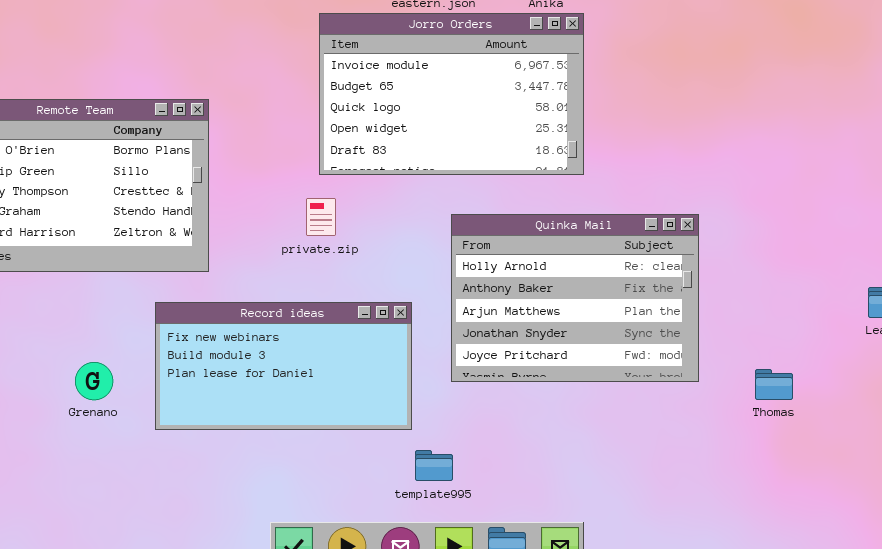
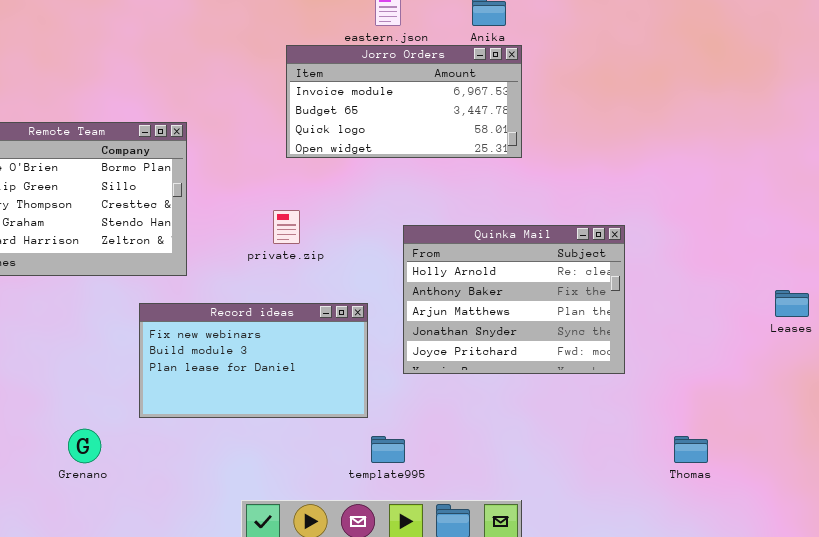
Jorro Orders: [319,13,584,175] -> [286,45,522,158], resized
Grenano: [75,362,113,400] -> [68,429,101,463], moved
Thomas: [755,369,793,400] -> [674,436,708,463], moved

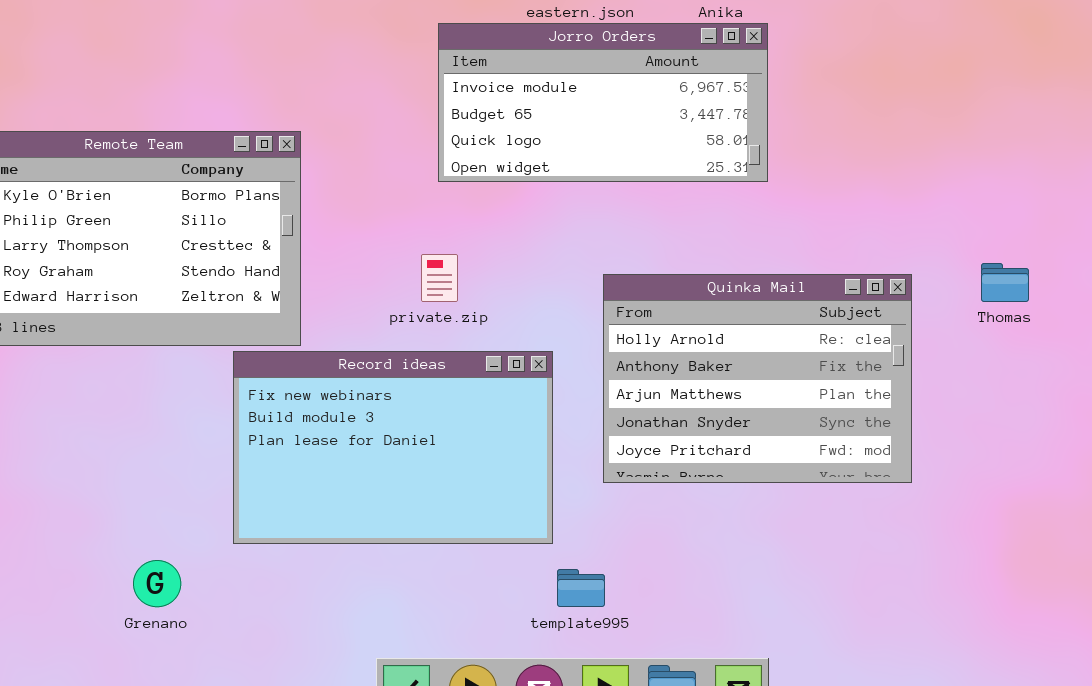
Record ideas: [139,303,368,418] -> [233,351,553,544], resized
Thomas: [674,436,708,463] -> [981,263,1029,302], moved

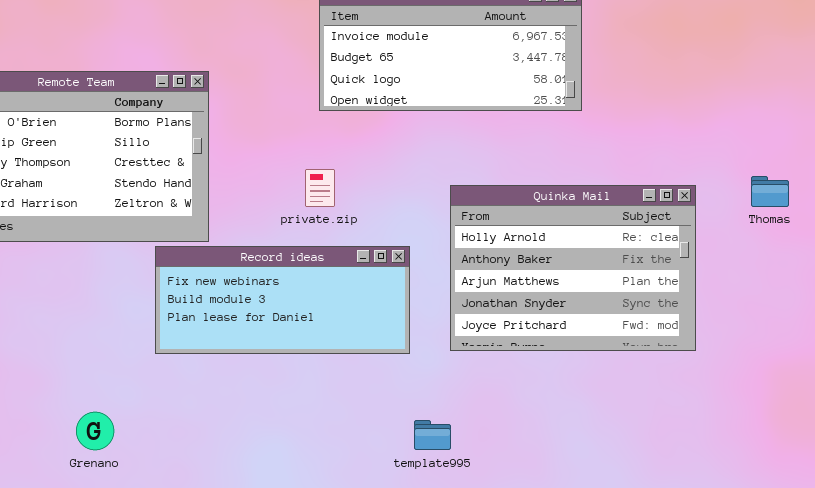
Record ideas: [233,351,553,544] -> [155,246,410,354], resized

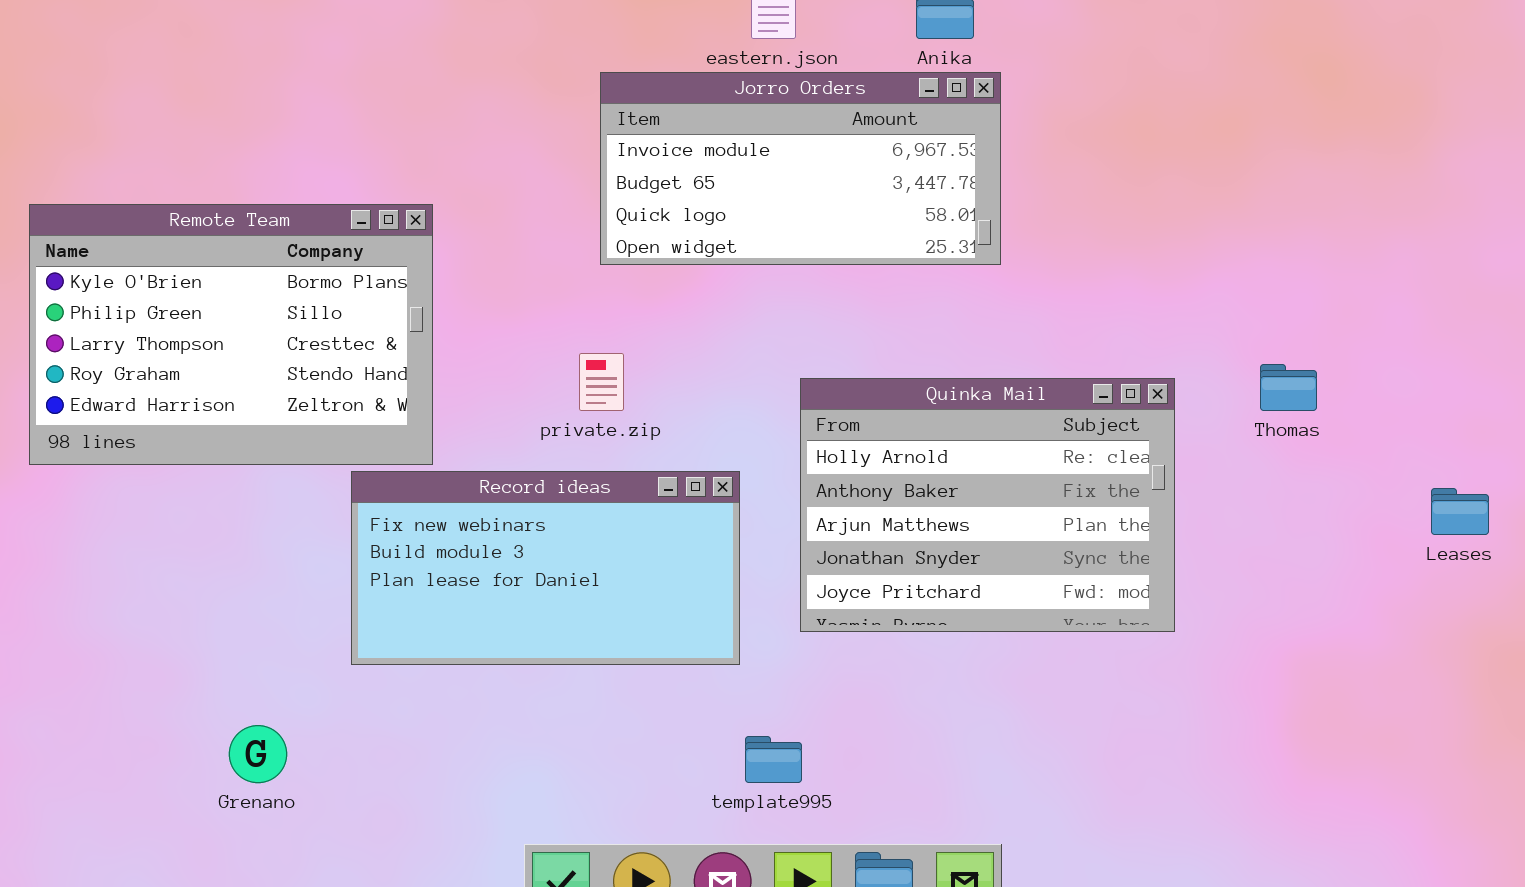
Record ideas: [155,246,410,354] -> [351,471,740,665], resized

